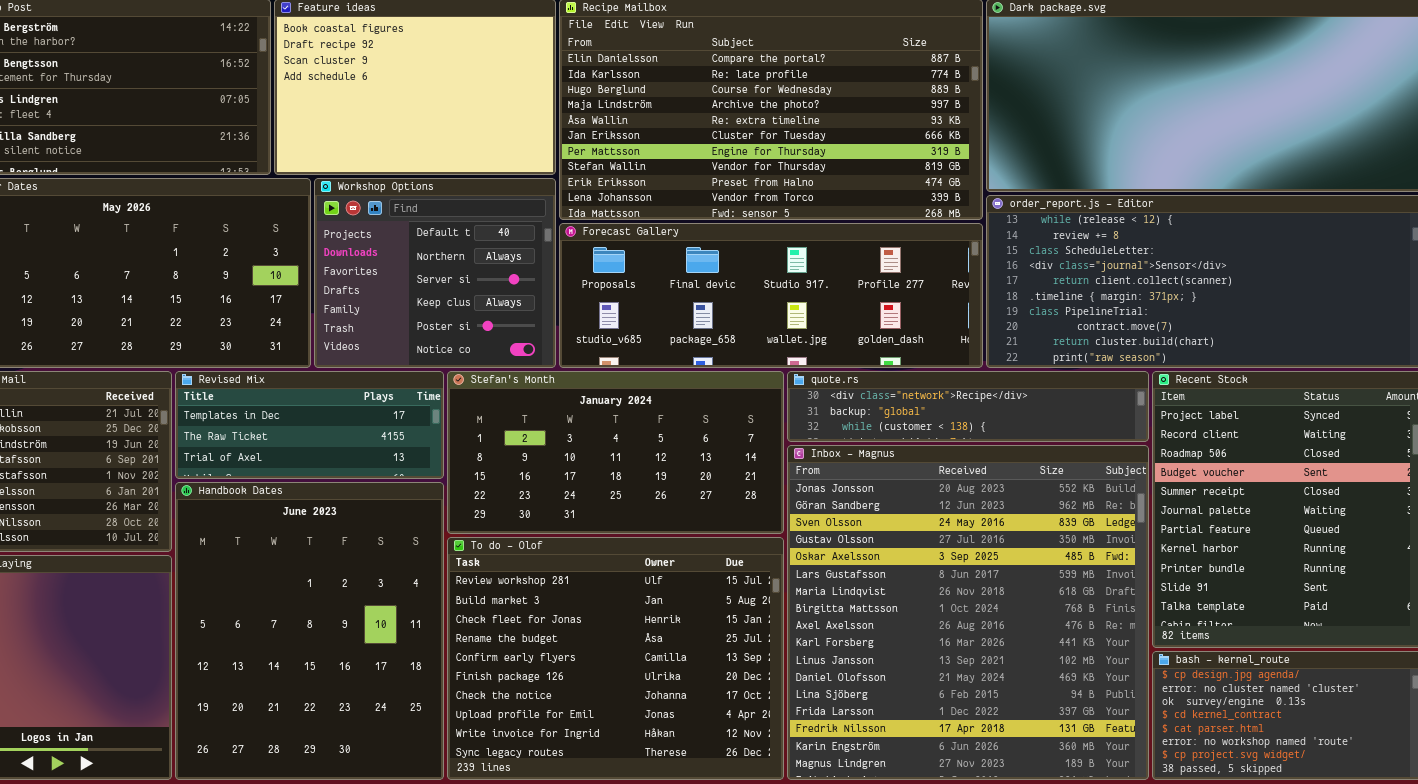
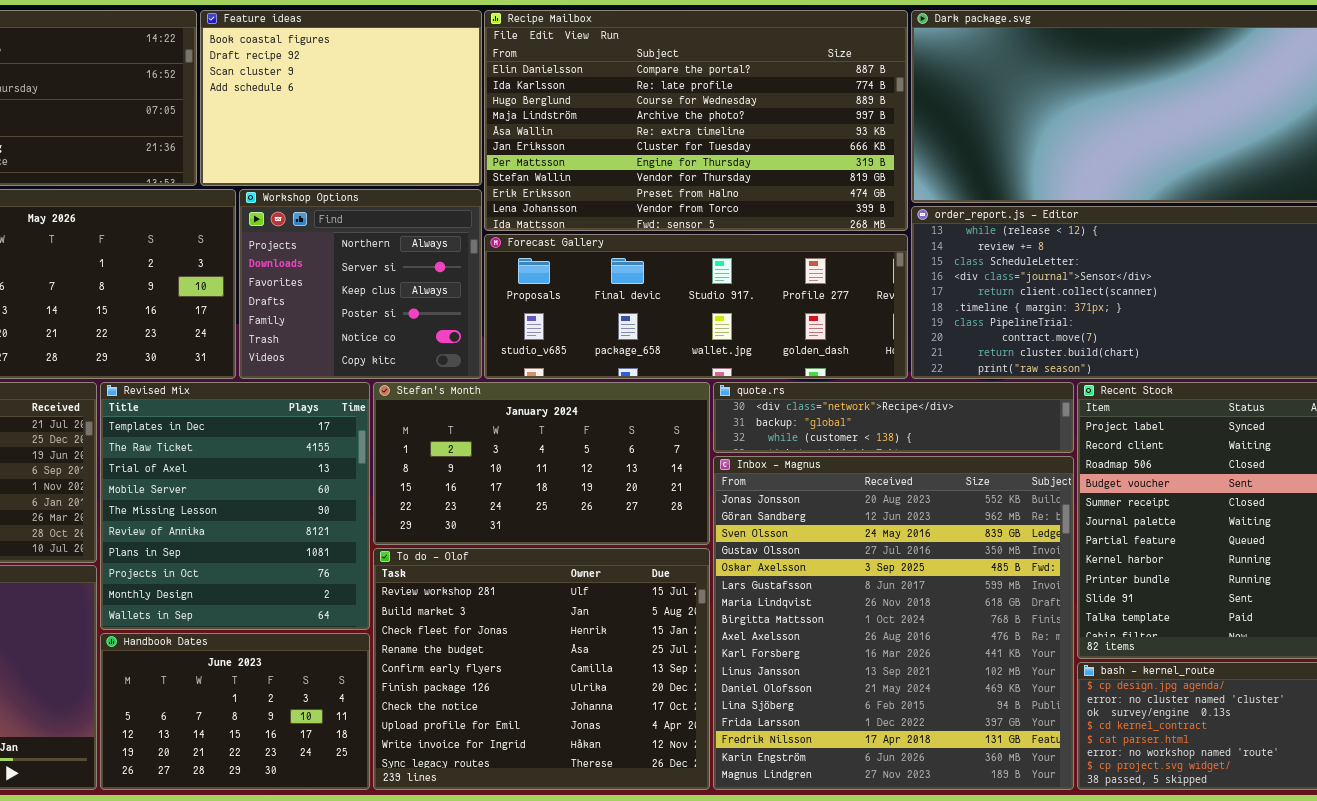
Workshop Options: [314,178,556,368] -> [239,189,482,379], scrolled down 1 row
Revised Mix: [175,371,444,479] -> [100,382,370,630], resized
Handbook Dates: [175,482,444,780] -> [100,633,370,790], resized

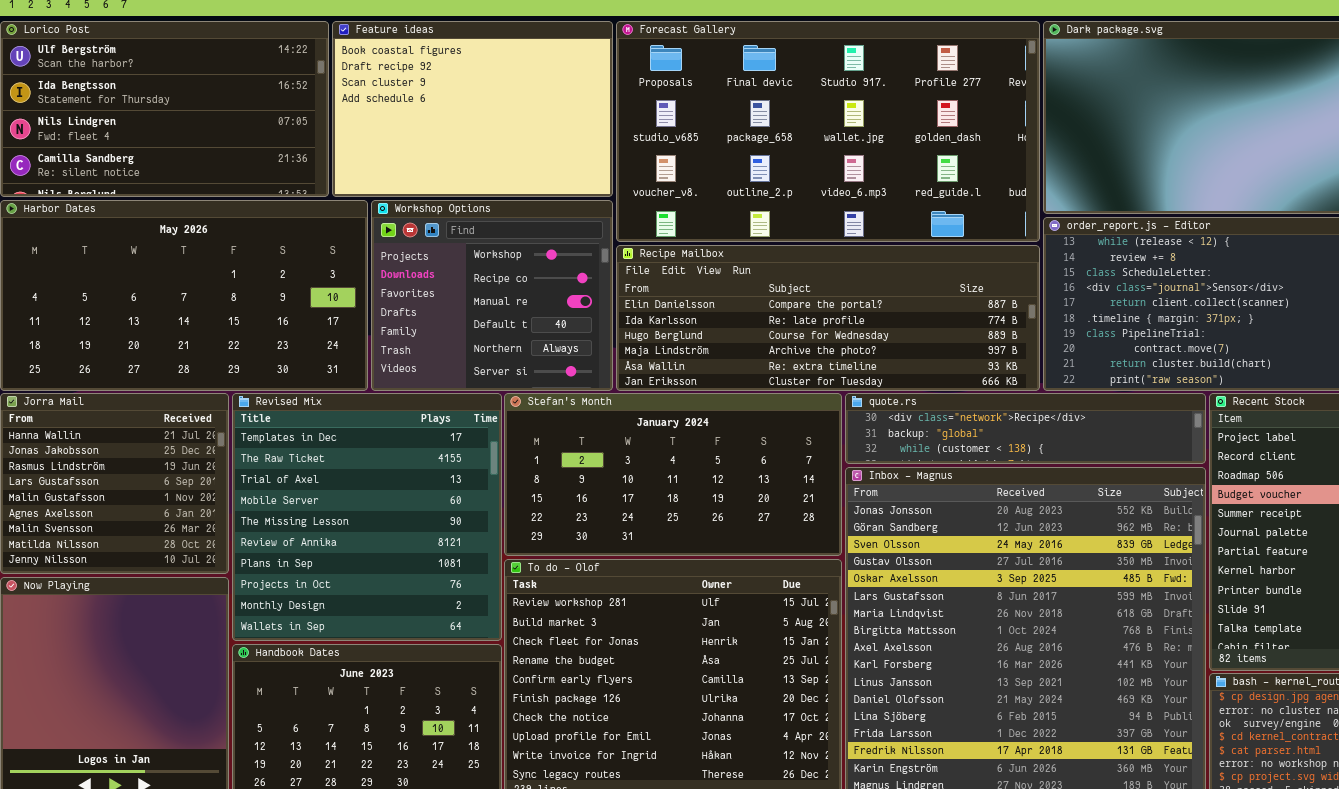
Recipe Mailbox: [484,10,908,231] -> [616,245,1040,391], moved, resized
Workshop Options: [239,189,482,379] -> [371,200,613,391], scrolled up 4 rows
Forecast Gallery: [484,234,908,379] -> [616,21,1040,242], moved, resized

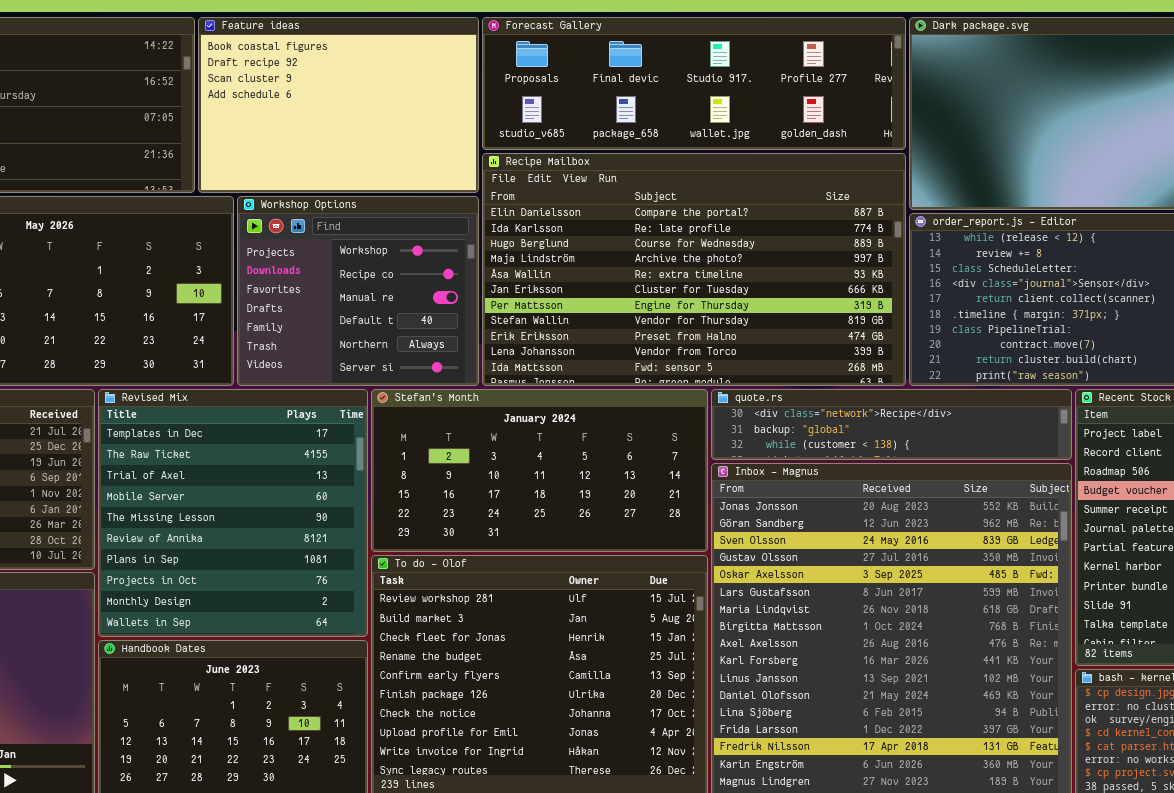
Forecast Gallery: [616,21,1040,242] -> [482,17,906,150], resized
Recipe Mailbox: [616,245,1040,391] -> [482,153,906,386], resized

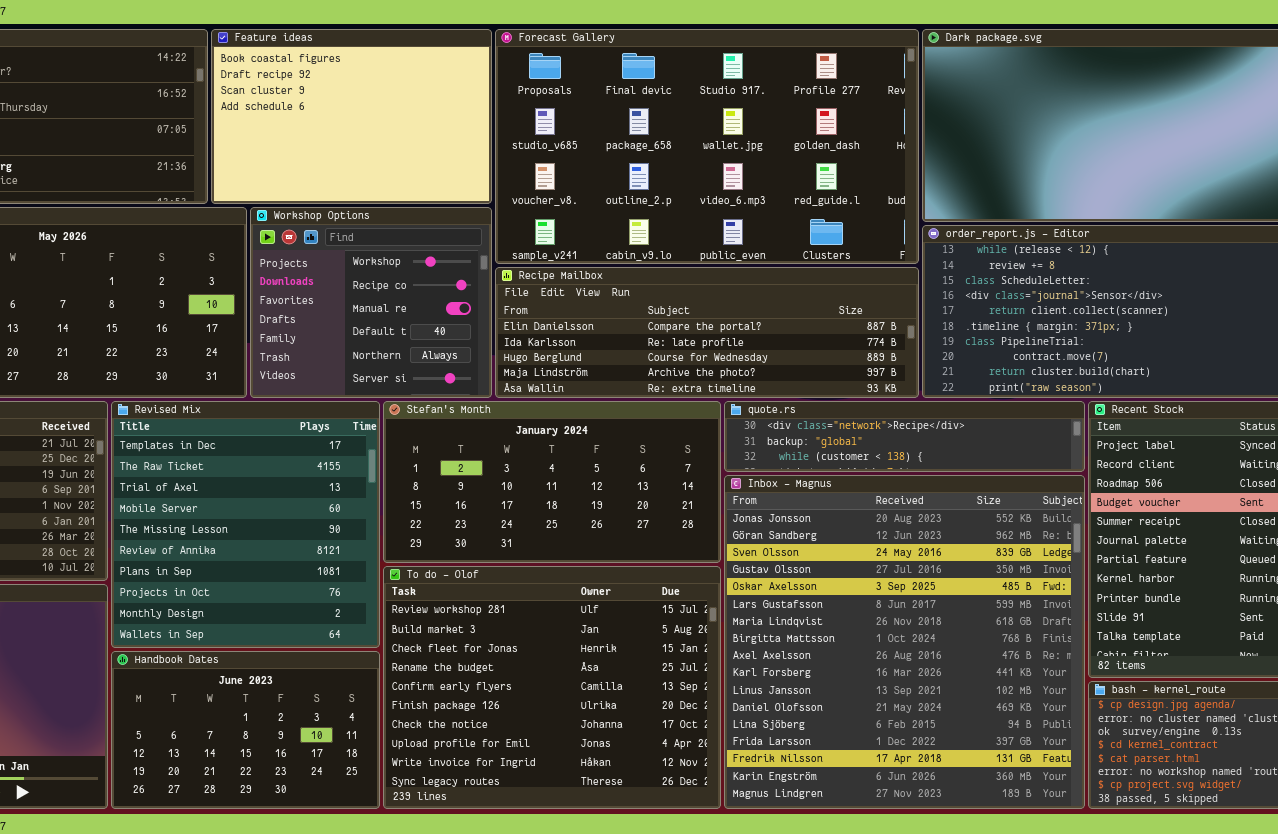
Forecast Gallery: [482,17,906,150] -> [495,29,919,264], resized
Recipe Mailbox: [482,153,906,386] -> [495,267,919,398], resized

